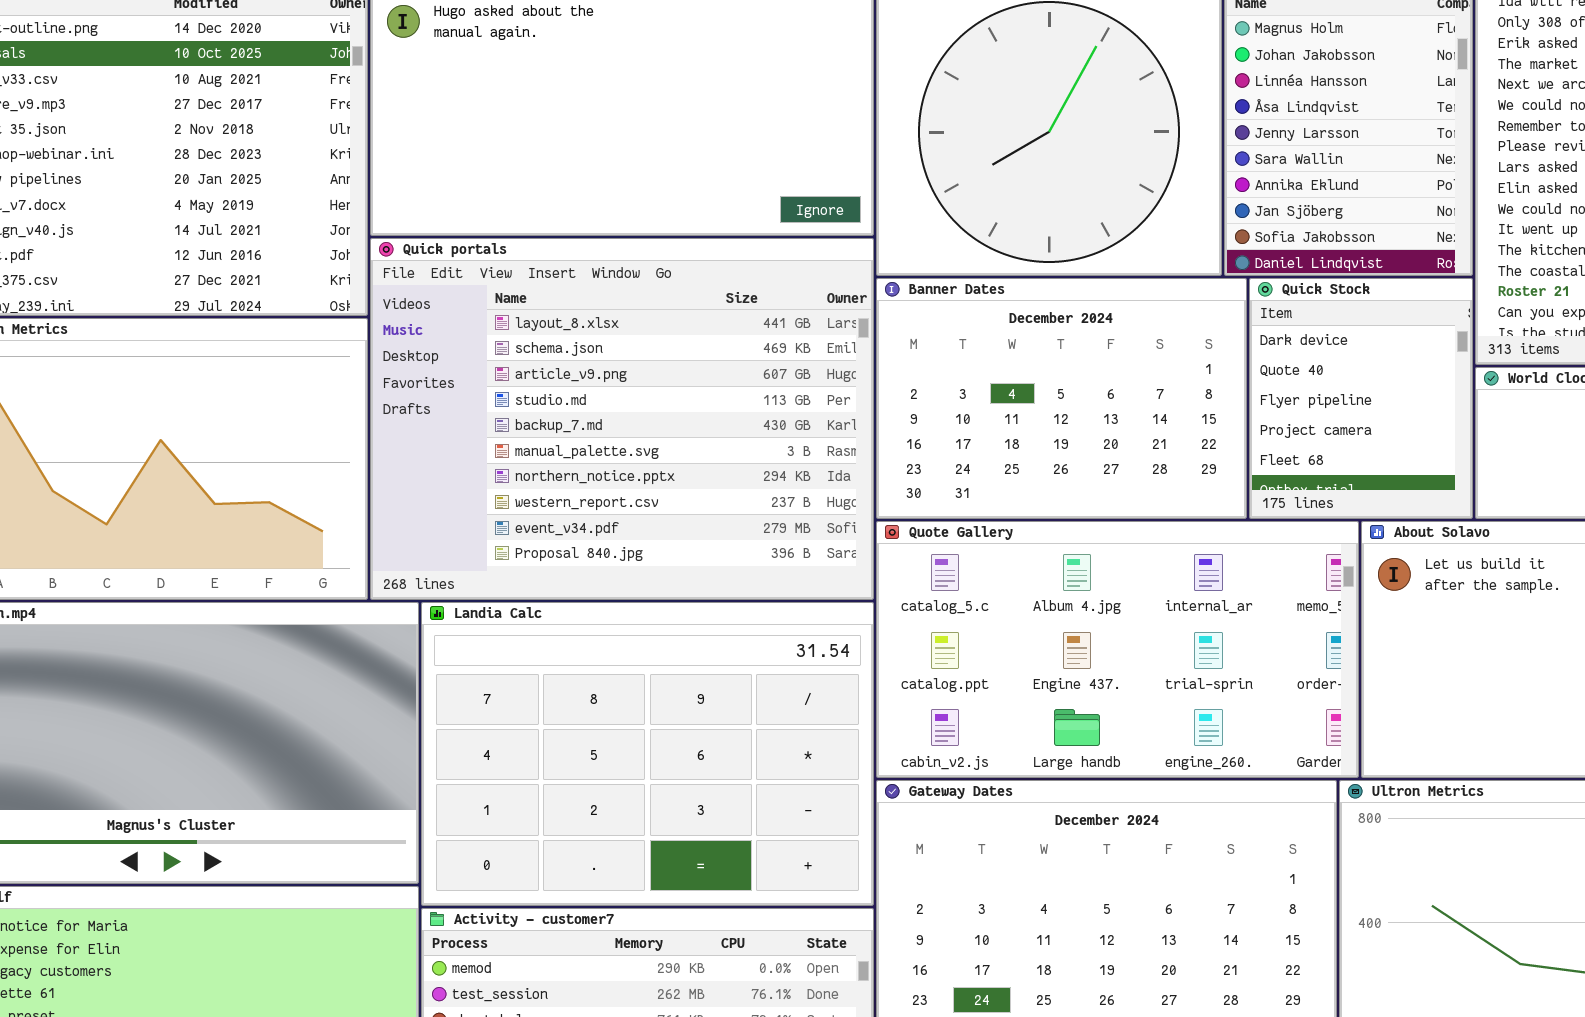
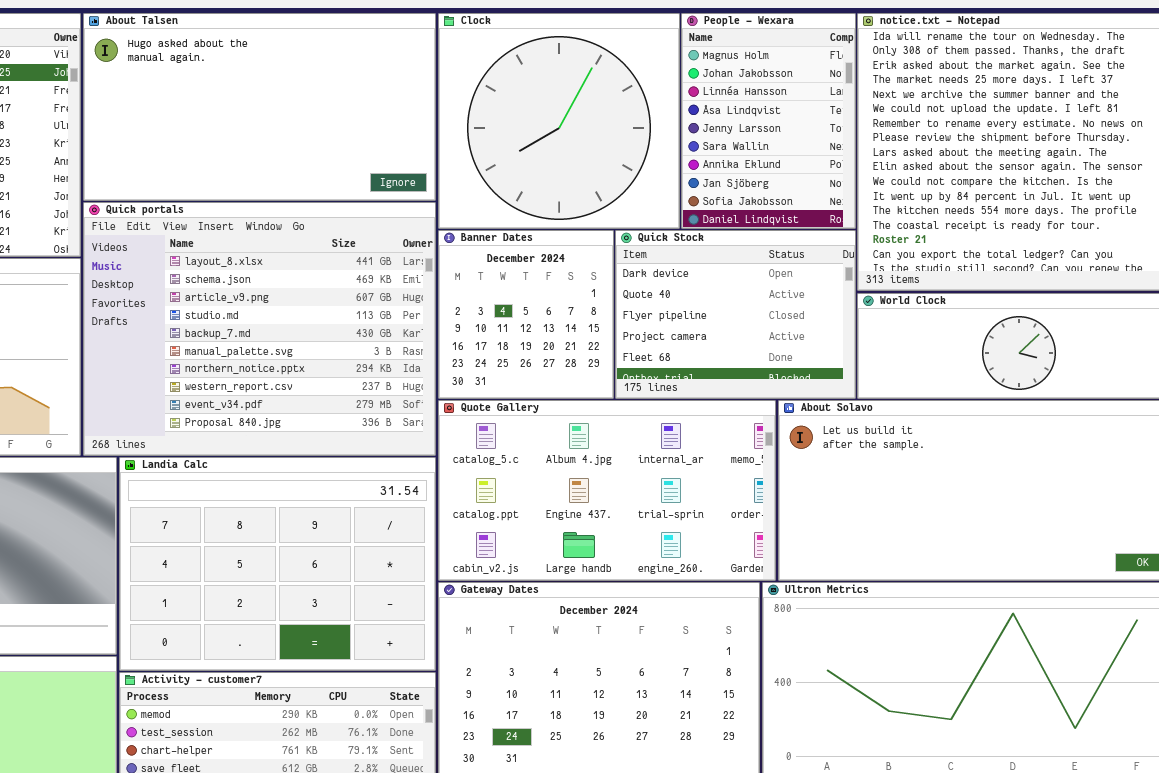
Banner Dates: [876,278,1247,519] -> [438,230,614,399], resized
Quick Stock: [1249,278,1473,519] -> [615,230,856,399], resized

